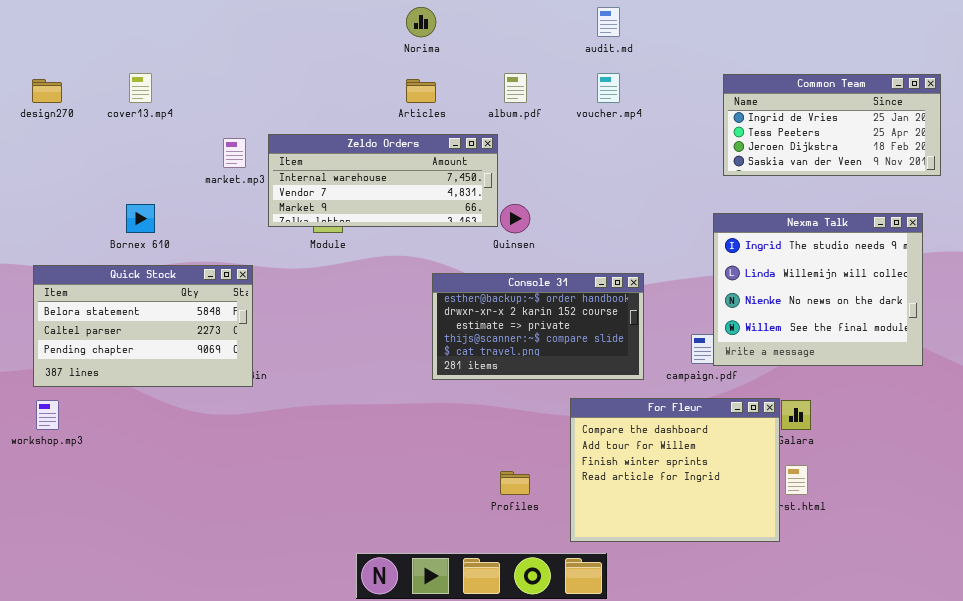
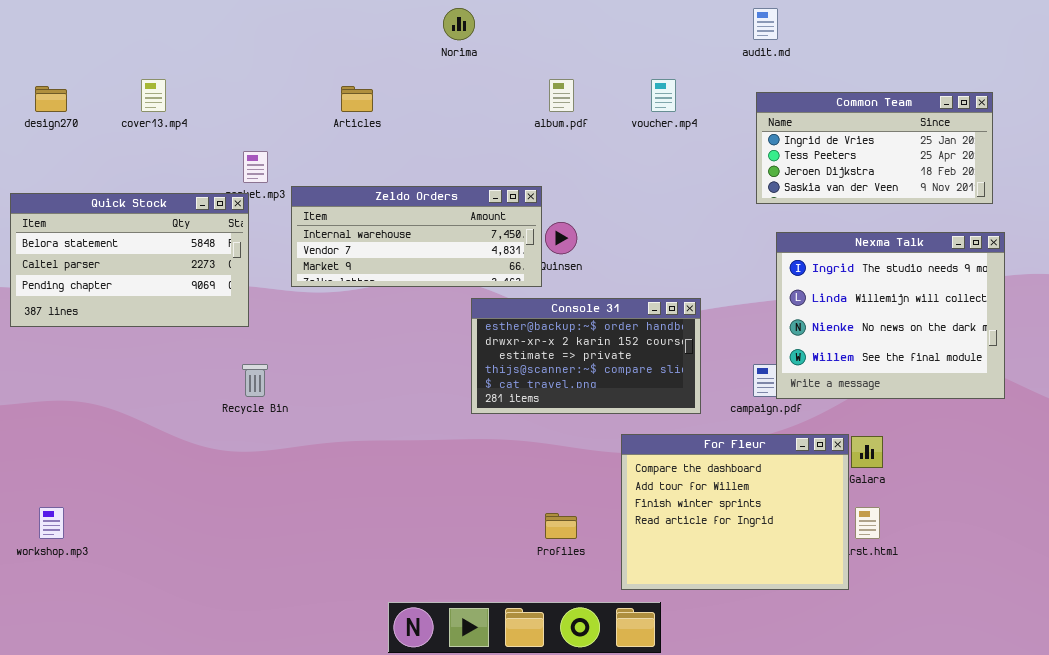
audit.md: [597,7,620,37] -> [753,8,778,40], moved
Common Team: [723,74,941,176] -> [756,92,993,204], moved
Articles: [406,79,436,103] -> [341,86,373,112], moved
Zeldo Orders: [268,134,498,227] -> [291,186,542,287], moved
Quick Stock: [33,265,253,387] -> [10,193,249,327], moved
workshop.mp3: [36,400,59,430] -> [39,507,64,539], moved

